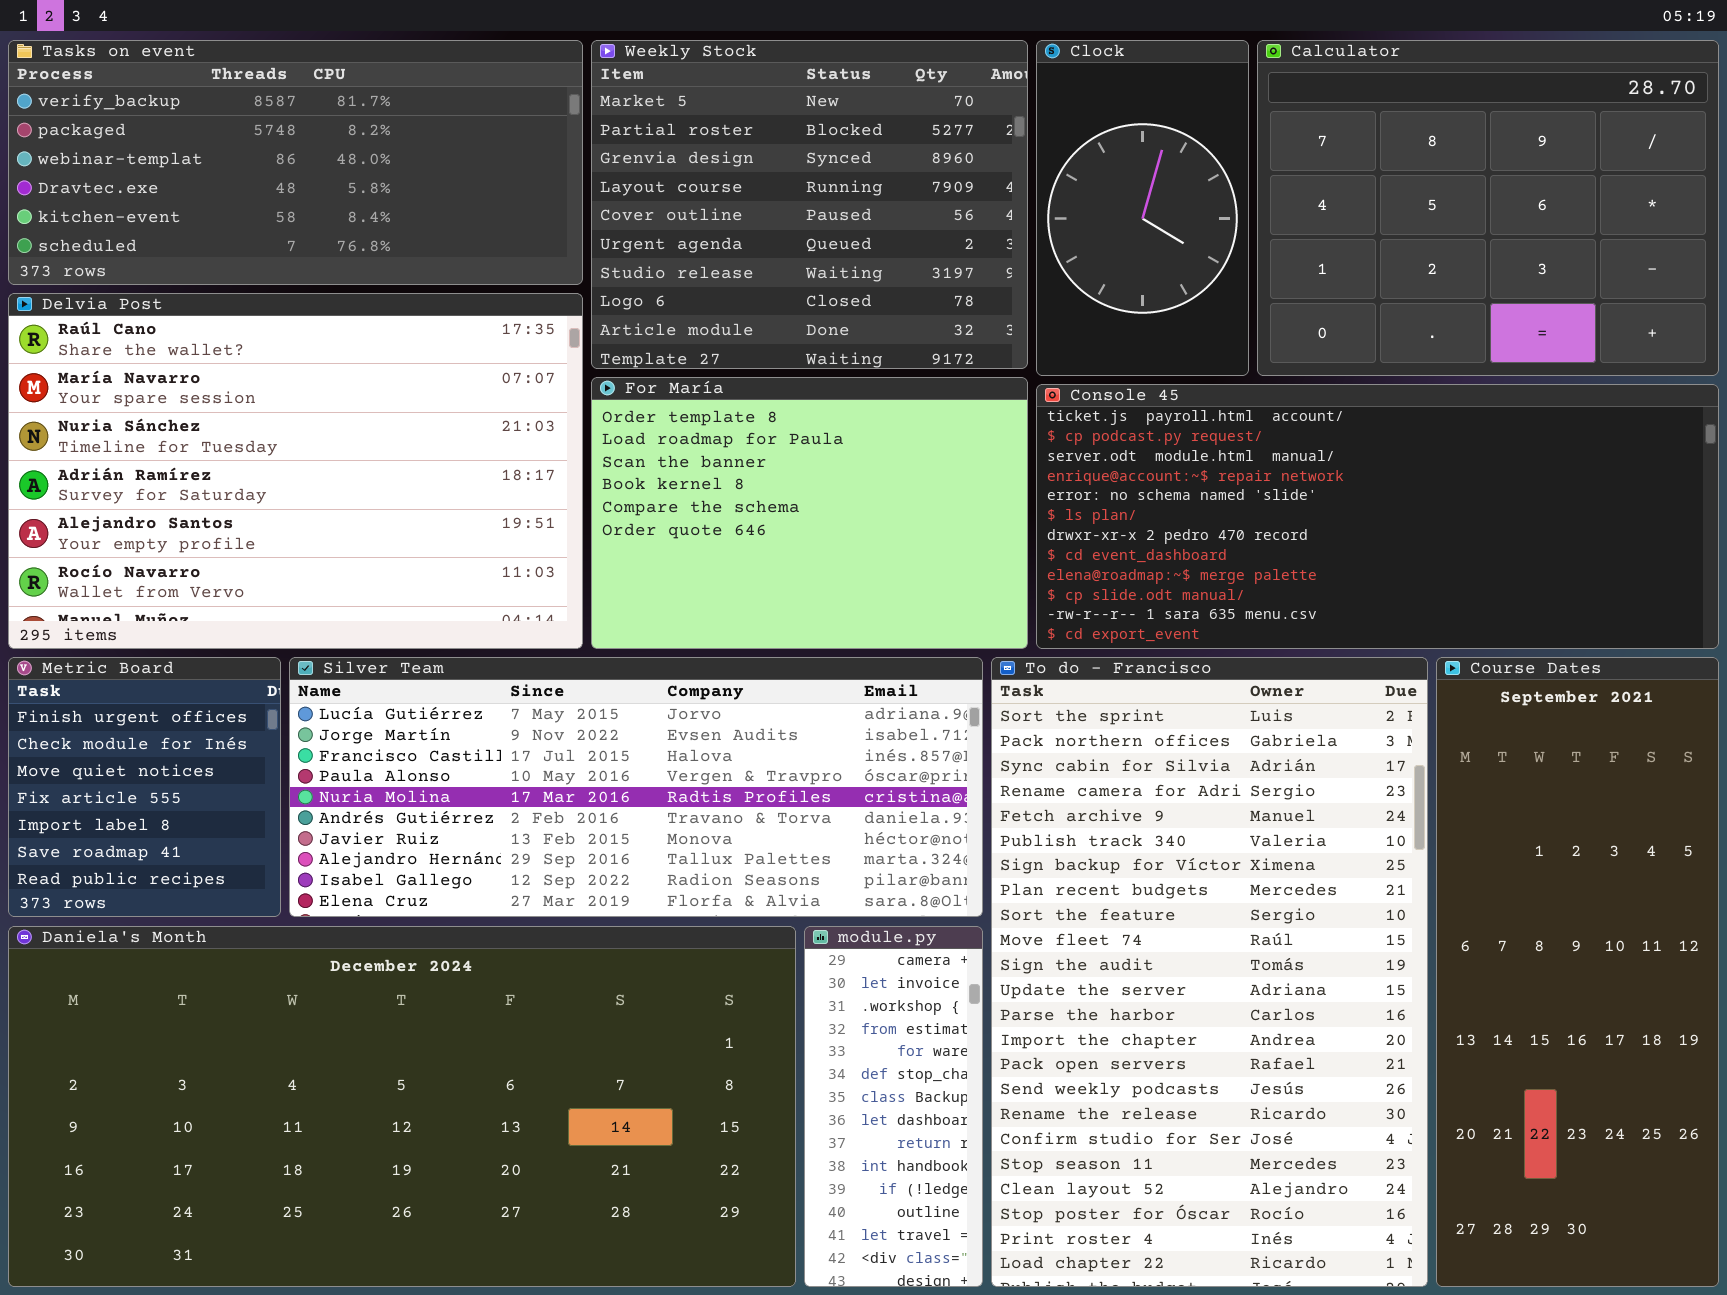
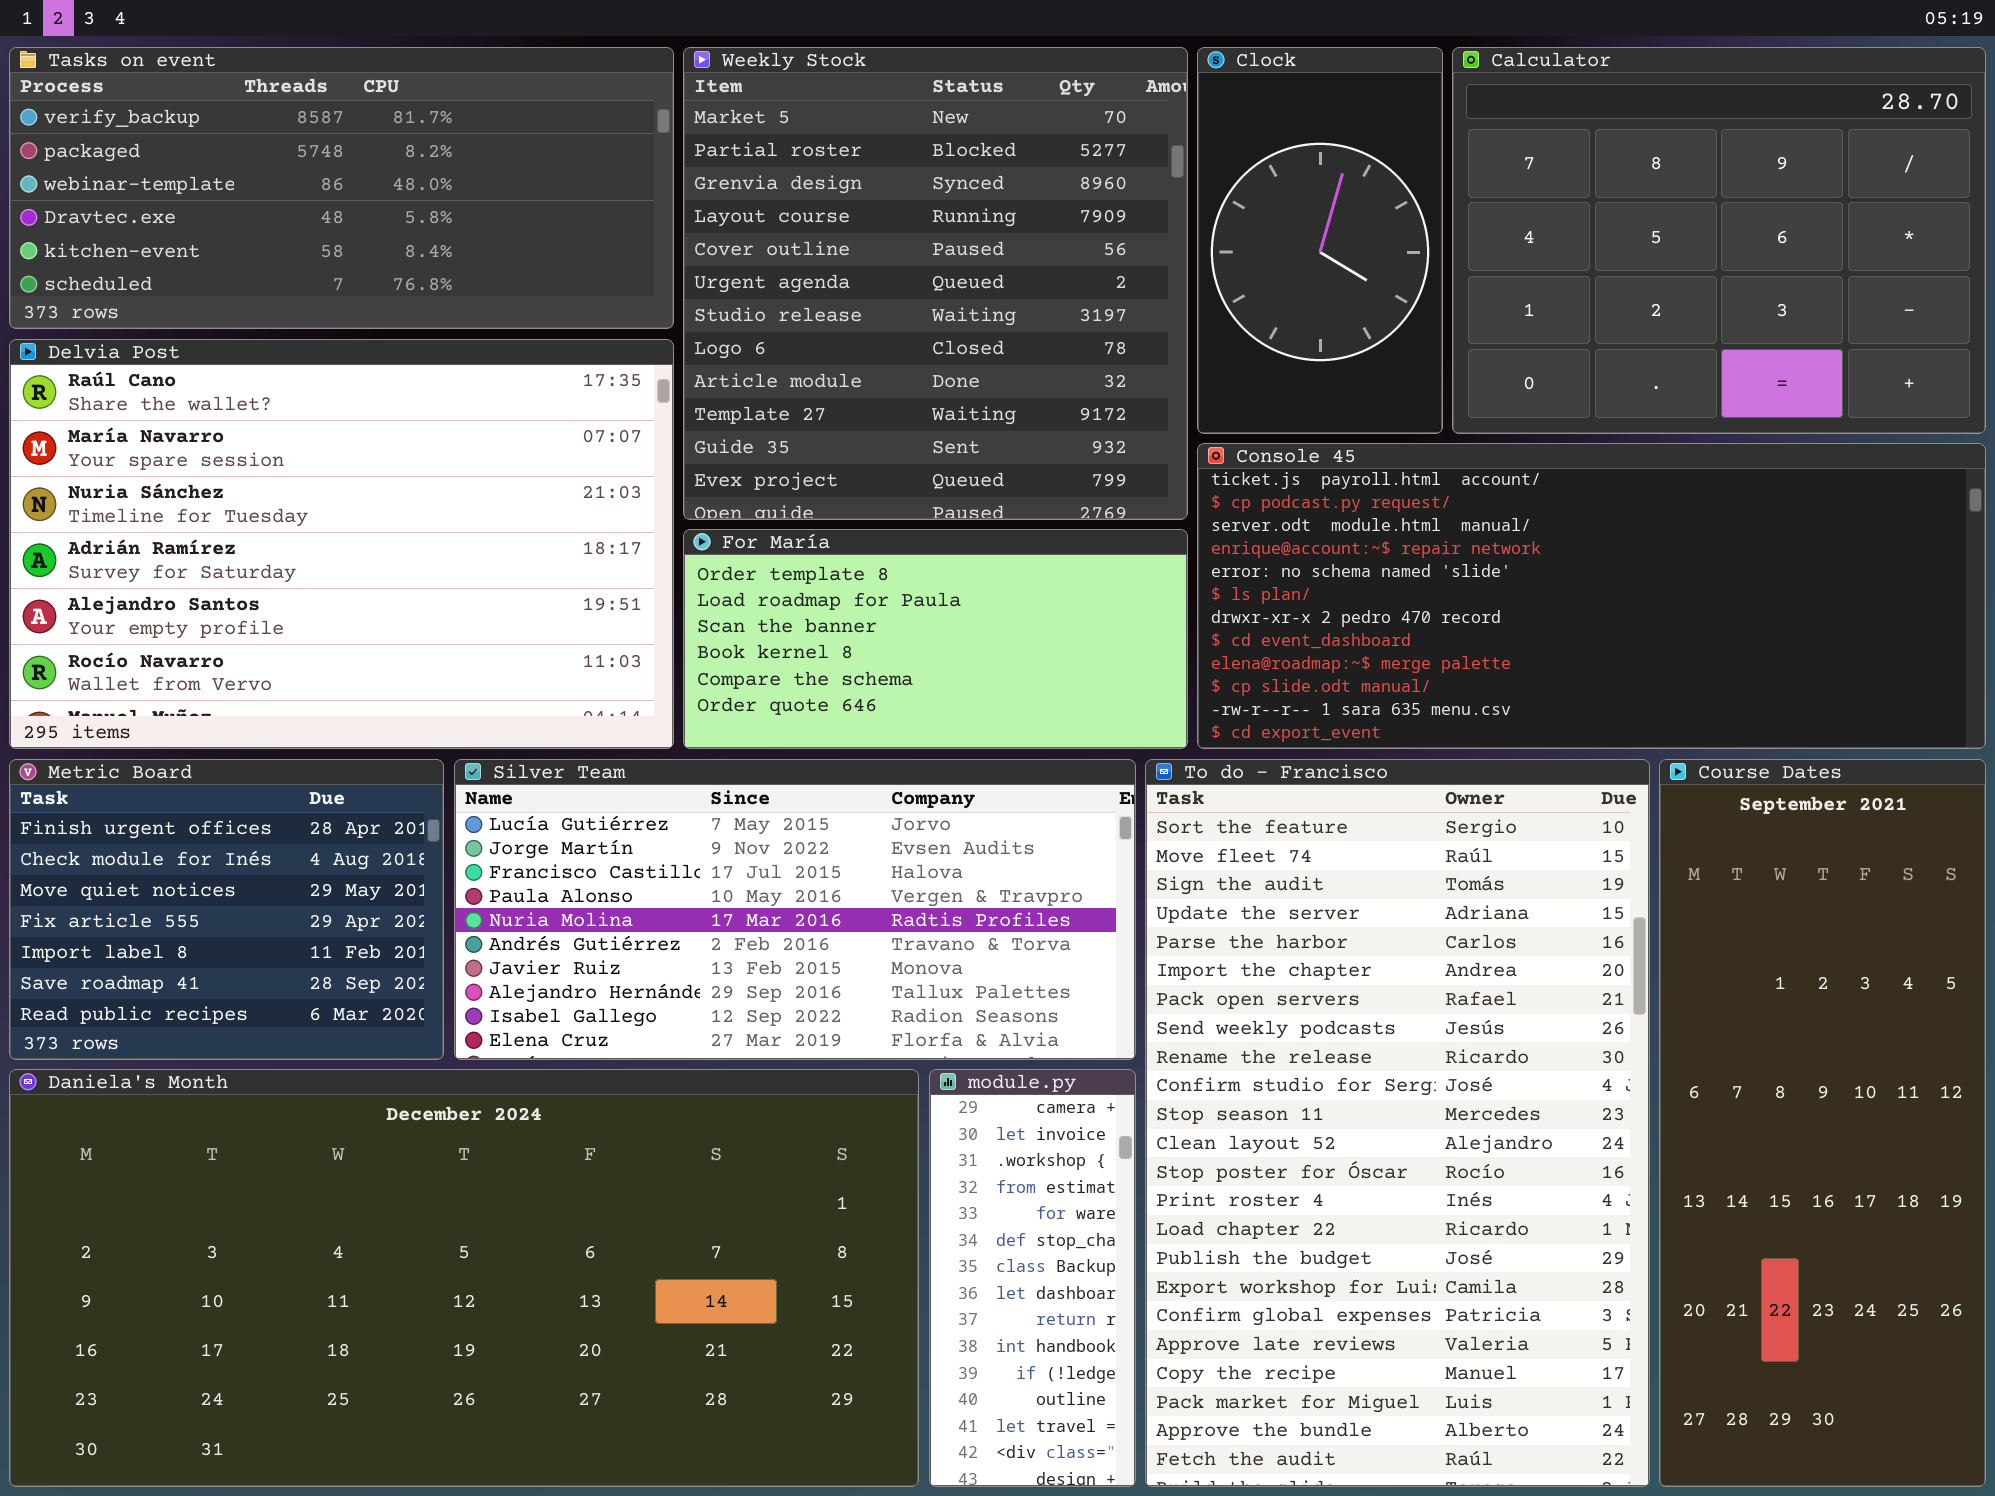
Weekly Stock: [591,40,1028,369] -> [683,47,1188,520], resized
For María: [591,377,1028,649] -> [683,529,1188,749], resized
Metric Board: [8,657,281,917] -> [9,759,444,1060], resized
Silver Team: [289,657,983,917] -> [454,759,1136,1060], resized
To do - Francisco: [991,657,1428,1287] -> [1145,759,1650,1487], scrolled down 8 rows

